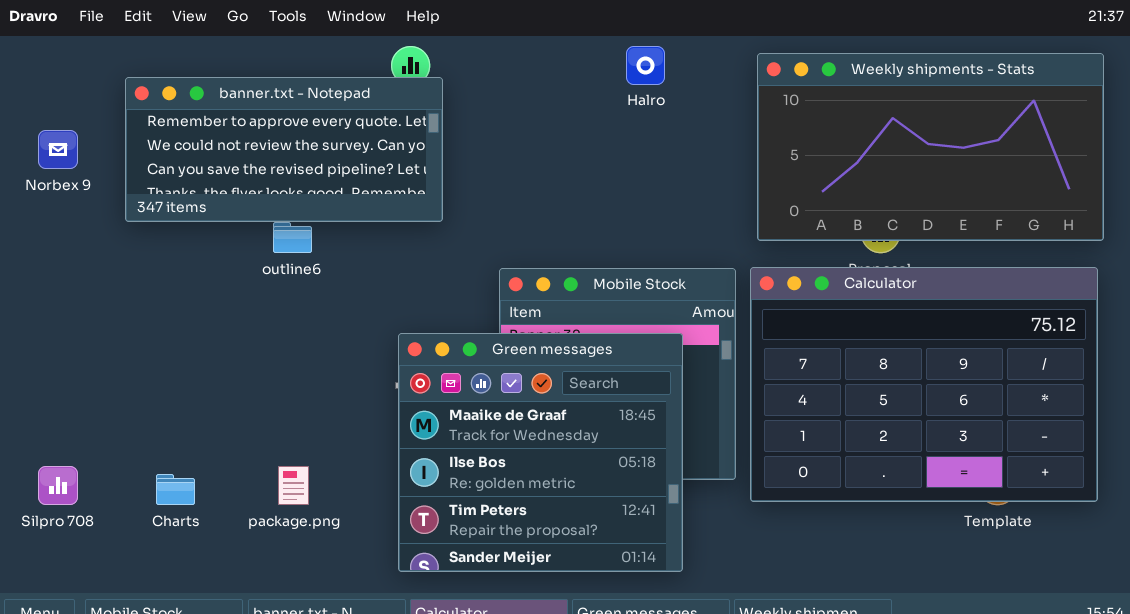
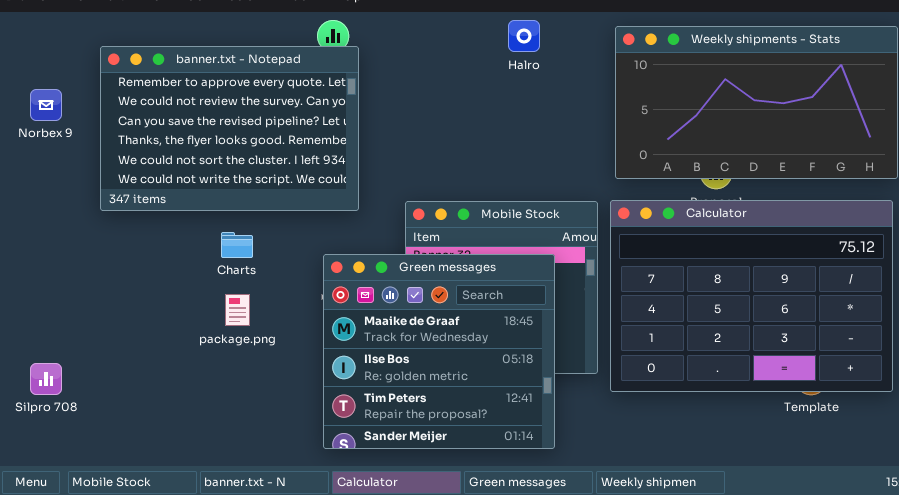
banner.txt - Notepad: [125,77,443,222] -> [100,46,359,211], resized
package.png: [278,466,309,505] -> [225,294,250,326], moved
Charts: [156,474,195,505] -> [221,232,253,258], moved

